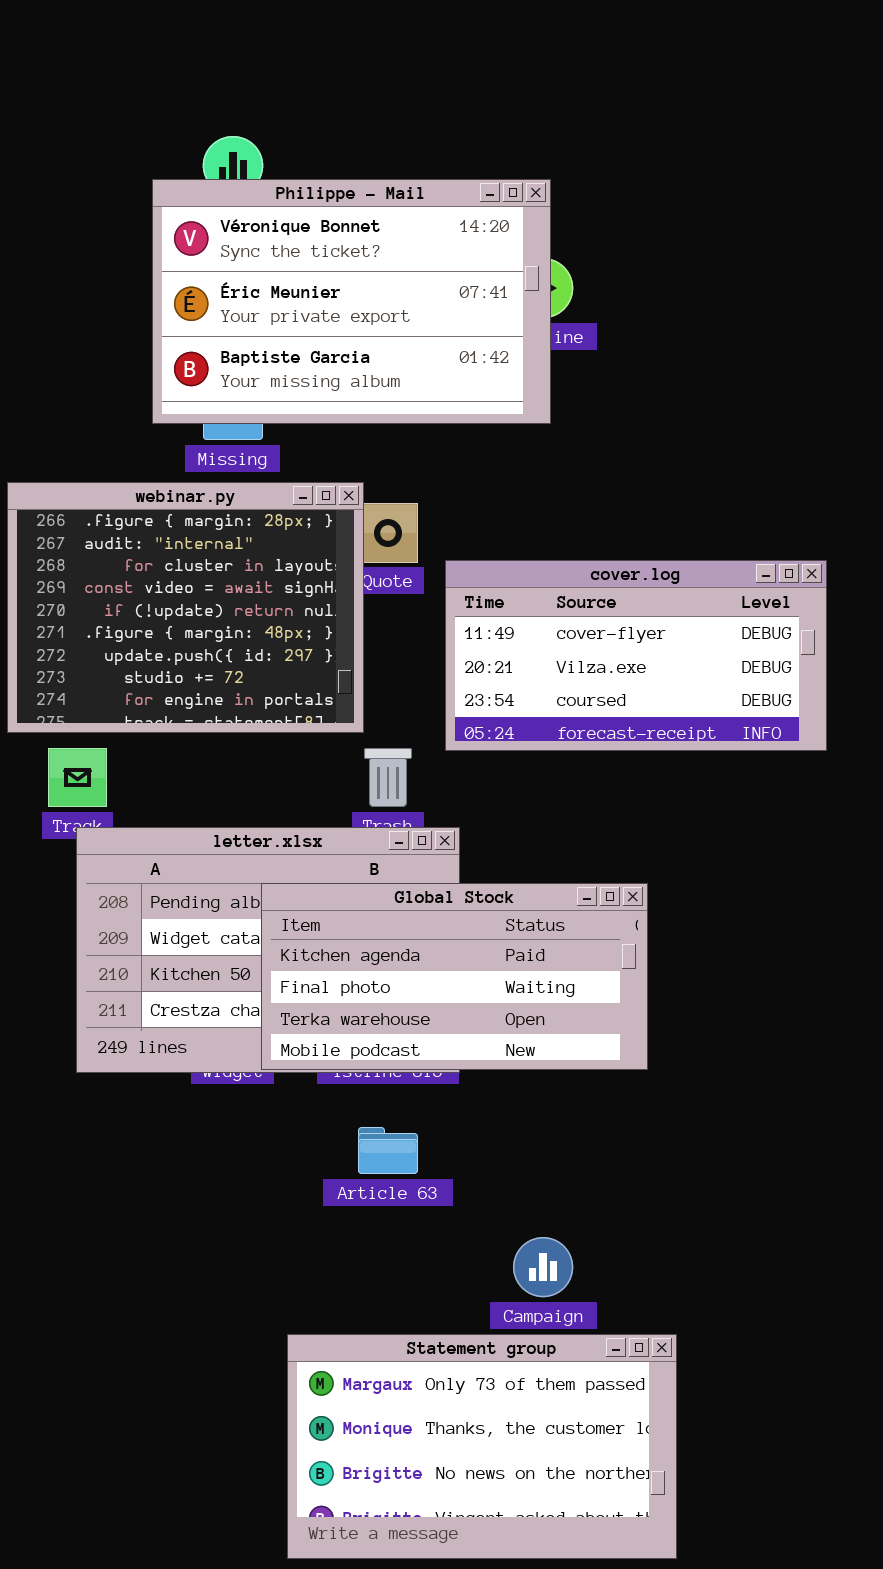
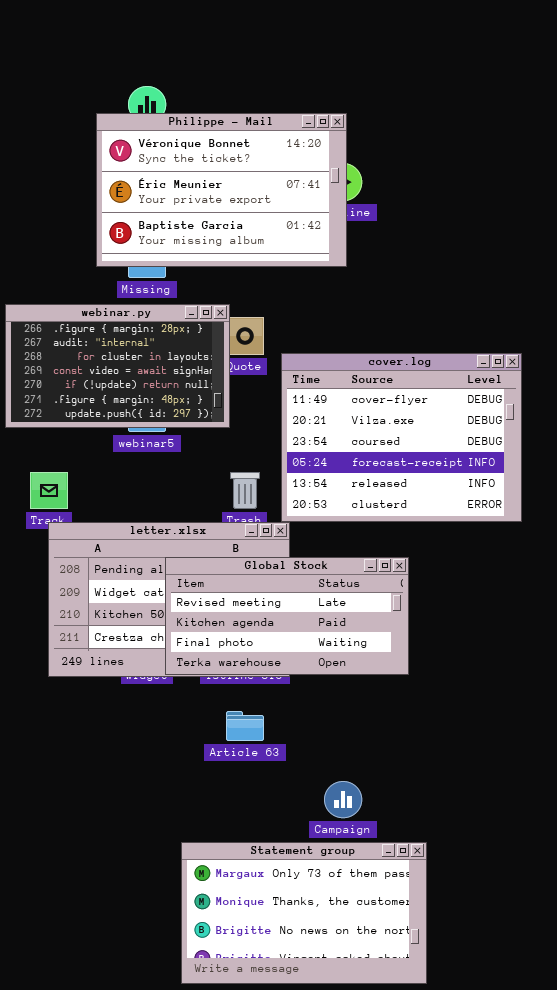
webinar.py: [7,482,364,733] -> [5,304,230,428], resized
cover.log: [445,560,827,751] -> [281,353,522,522], resized
Global Stock: [261,883,648,1070] -> [165,557,409,675], scrolled up 1 row

